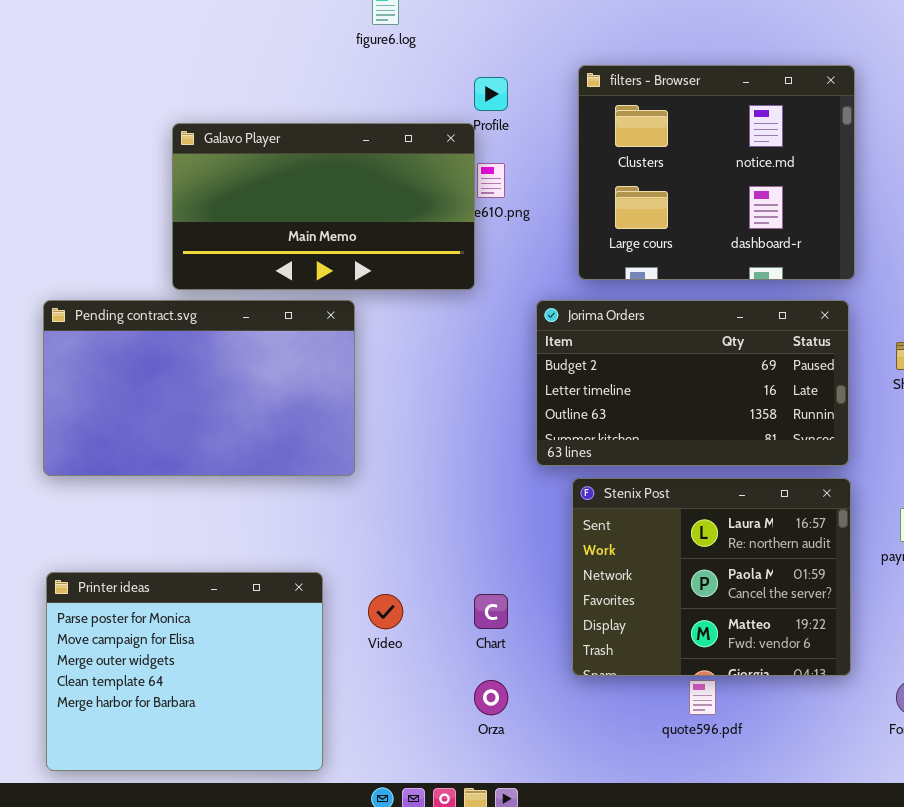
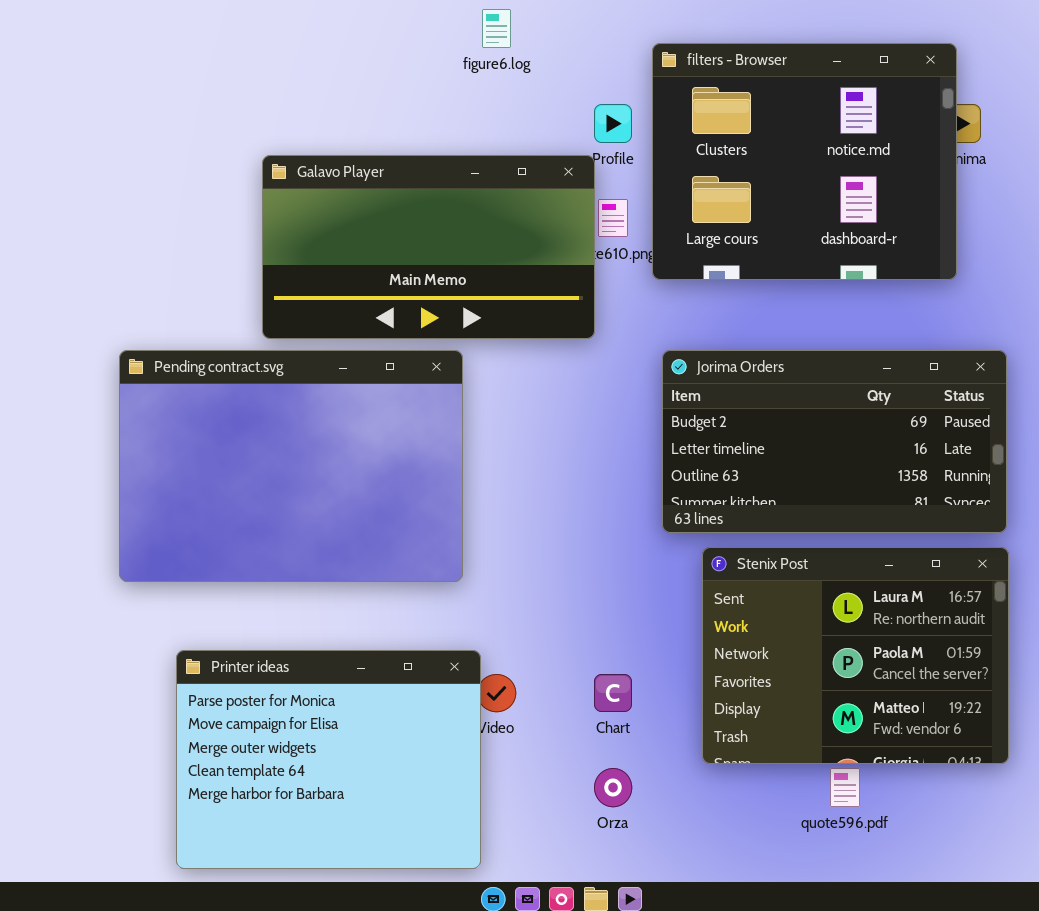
filters - Browser: [578,65,855,280] -> [652,43,957,280], moved
Pending contract.svg: [43,300,355,476] -> [119,350,463,582], resized
Printer ideas: [46,572,323,771] -> [176,650,481,869], moved

